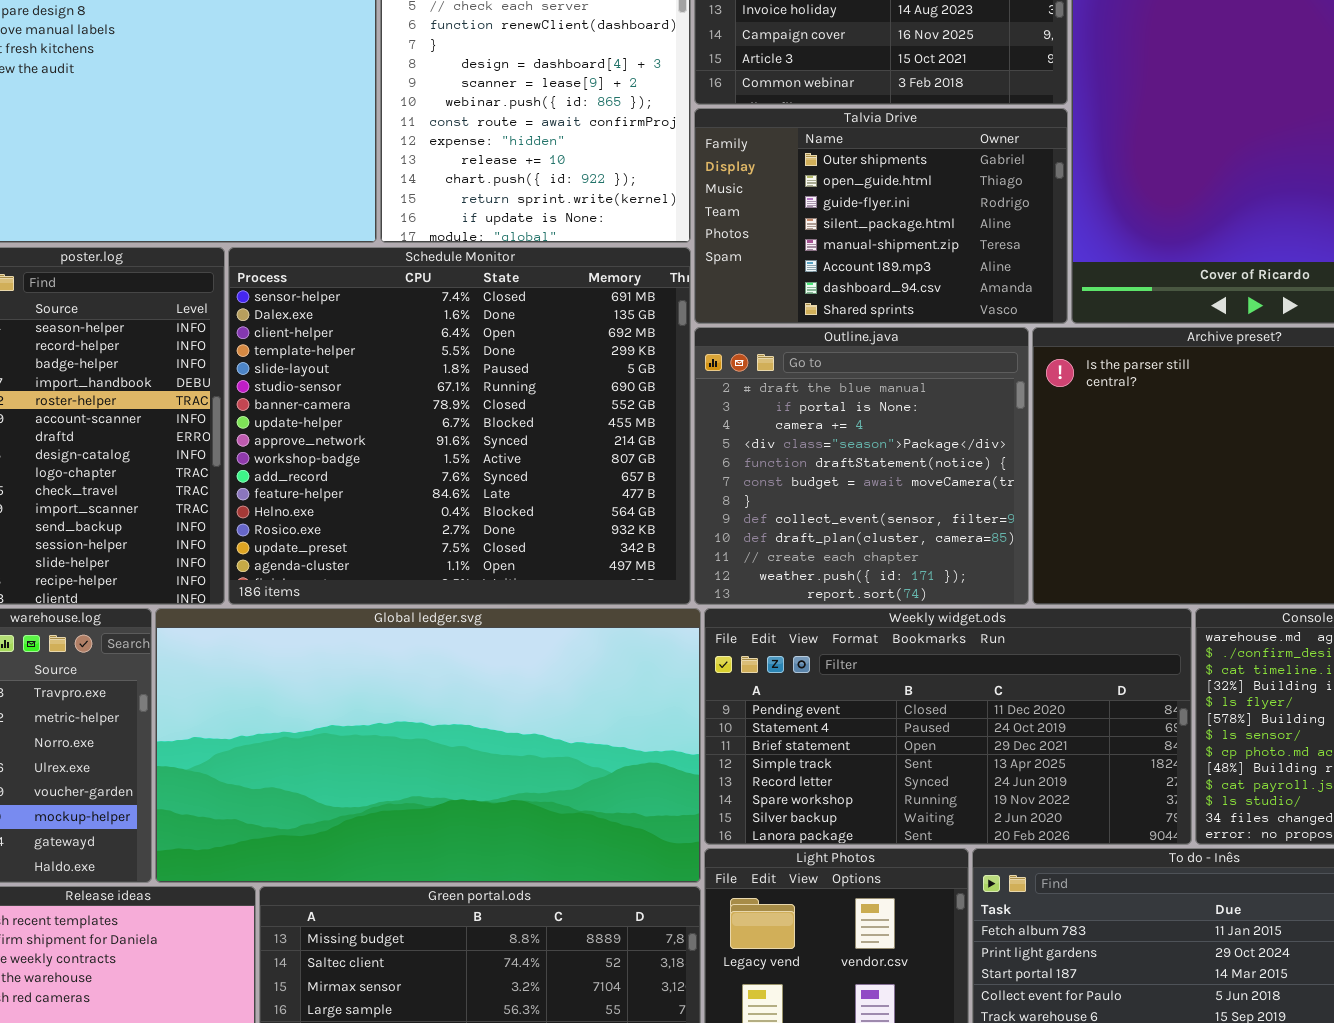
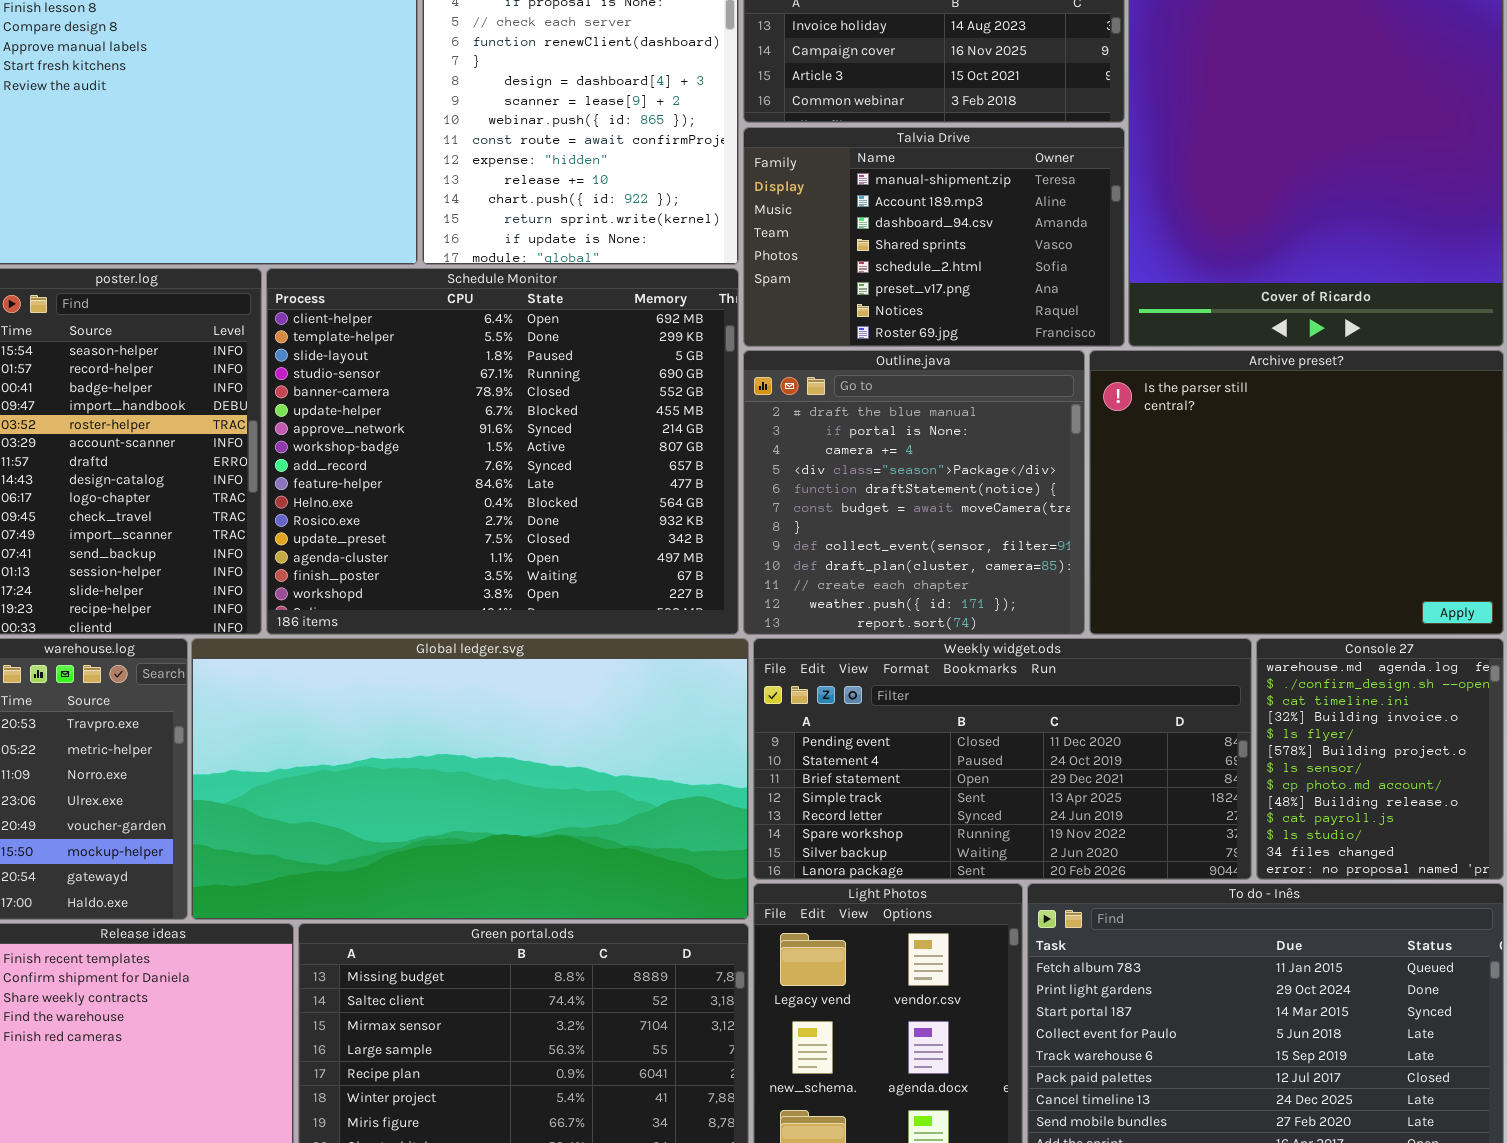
Talvia Drive: [694,108,1068,324] -> [743,127,1125,347], scrolled down 4 rows
Schedule Monitor: [228,247,691,605] -> [266,268,739,635], scrolled down 2 rows

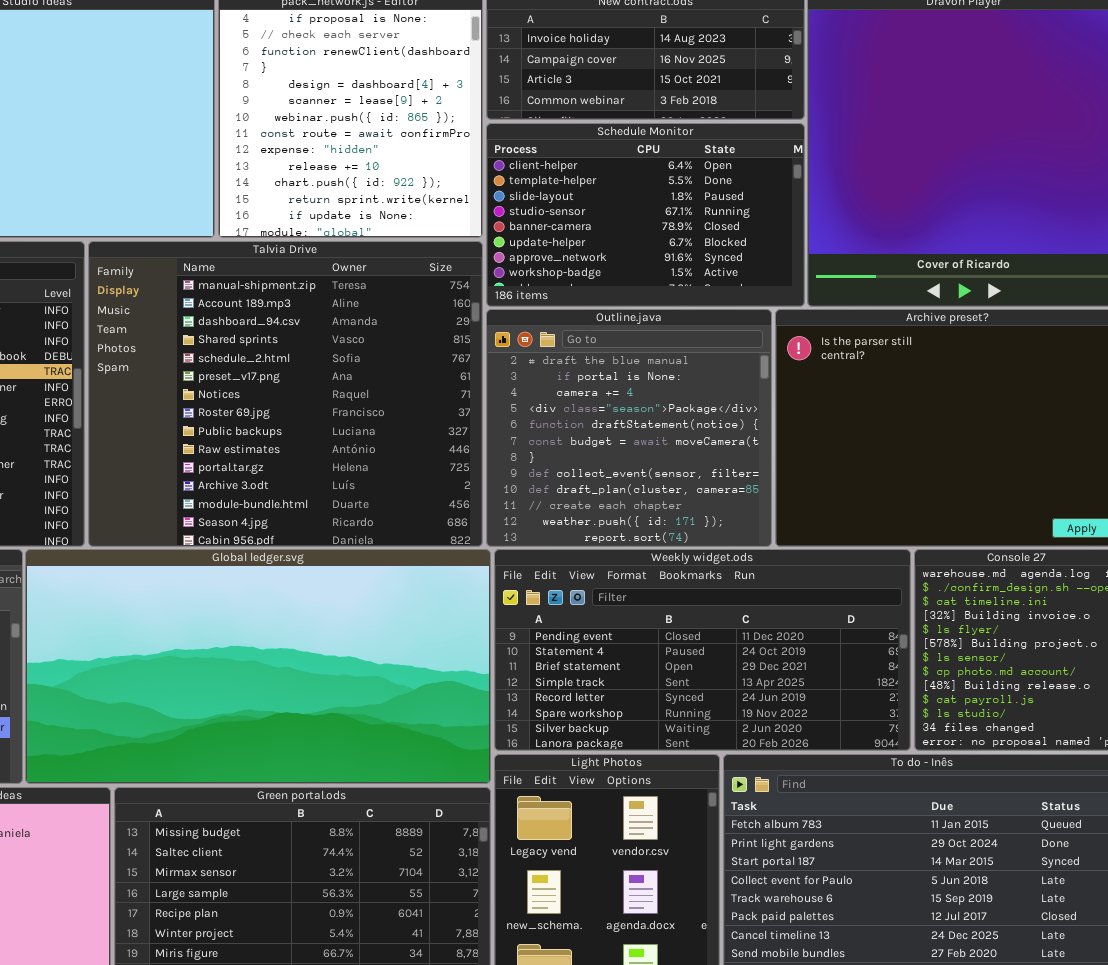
Talvia Drive: [743,127,1125,347] -> [88,241,483,547], moved, resized
Schedule Monitor: [266,268,739,635] -> [486,123,805,307], moved, resized

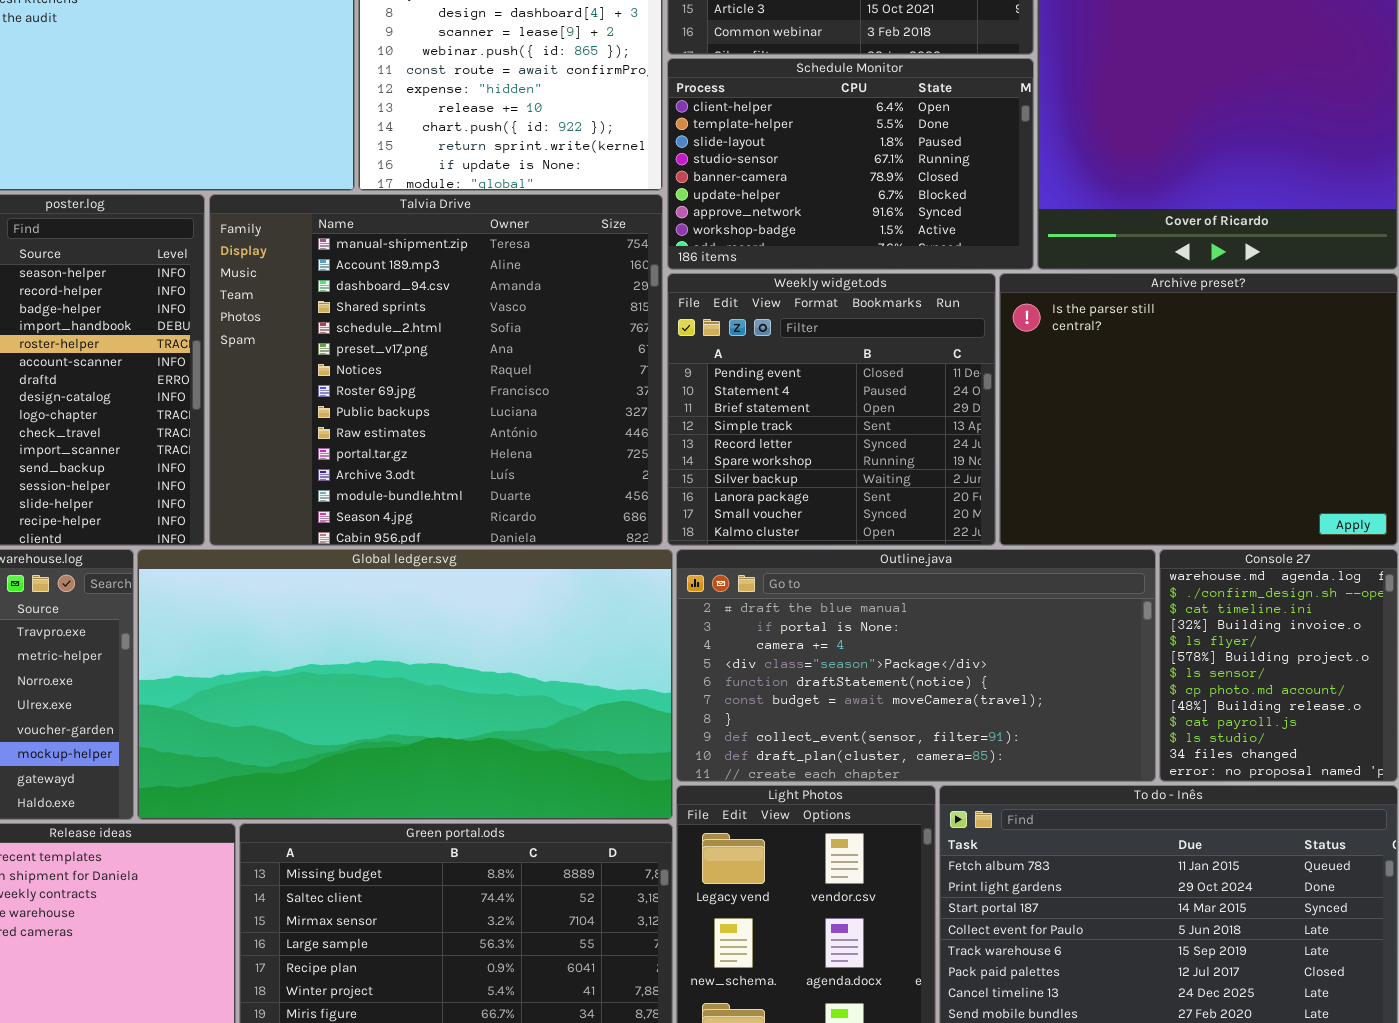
Outline.java: [486,309,772,547] -> [676,549,1156,782], moved, resized
Weekly widget.ods: [494,549,911,751] -> [667,273,996,546], moved, resized

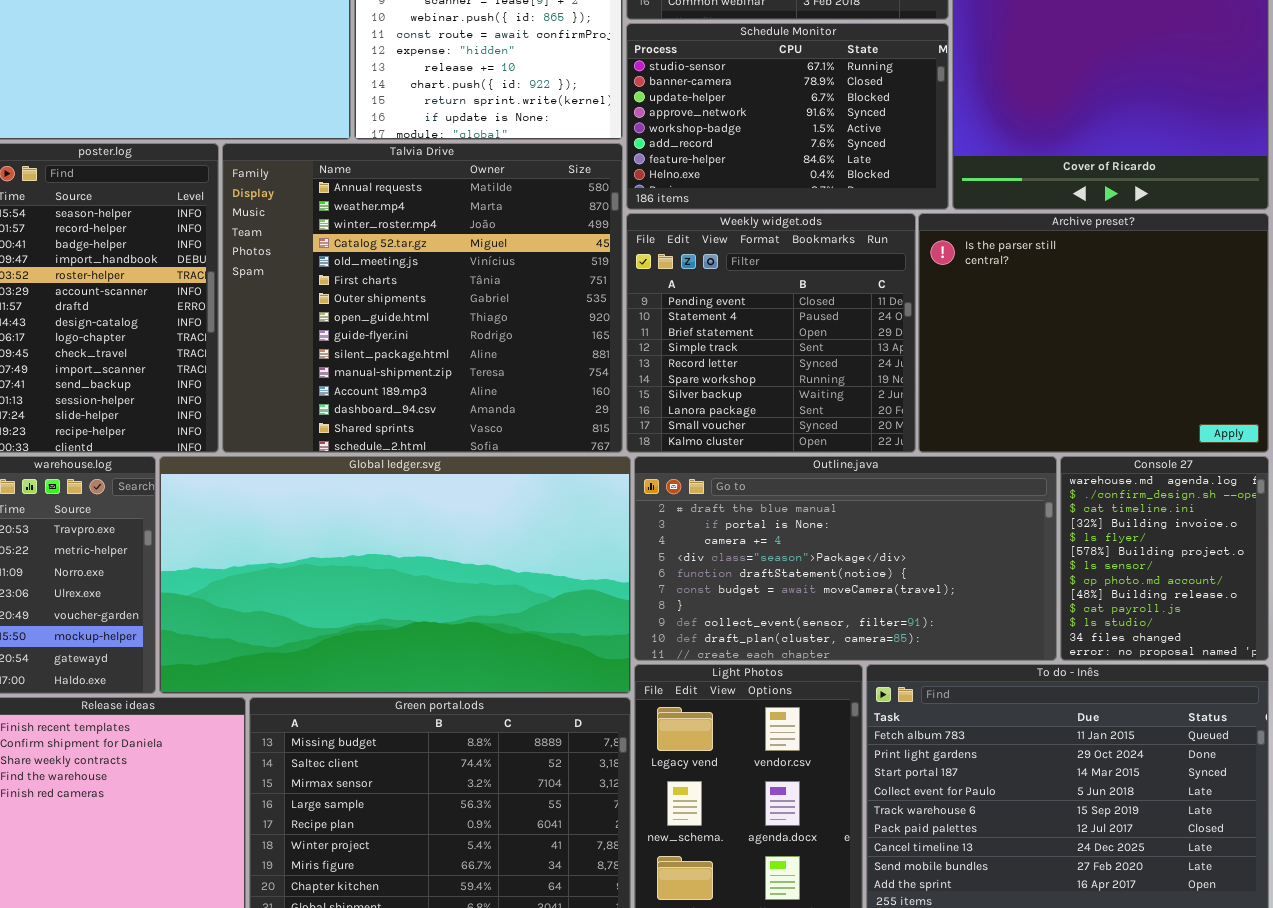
Schedule Monitor: [667,58,1034,270] -> [626,23,949,210], scrolled down 3 rows
Talvia Drive: [209,194,663,546] -> [222,143,623,453], scrolled up 10 rows

